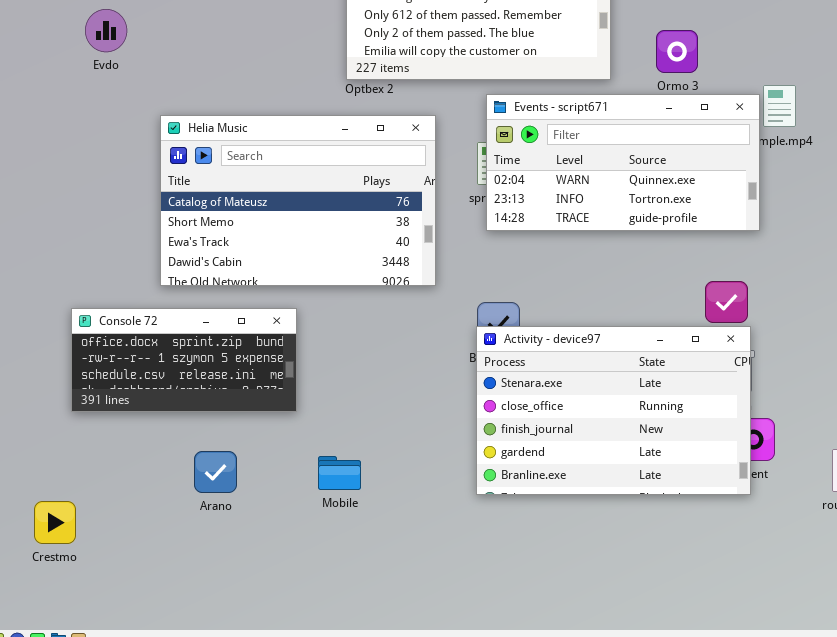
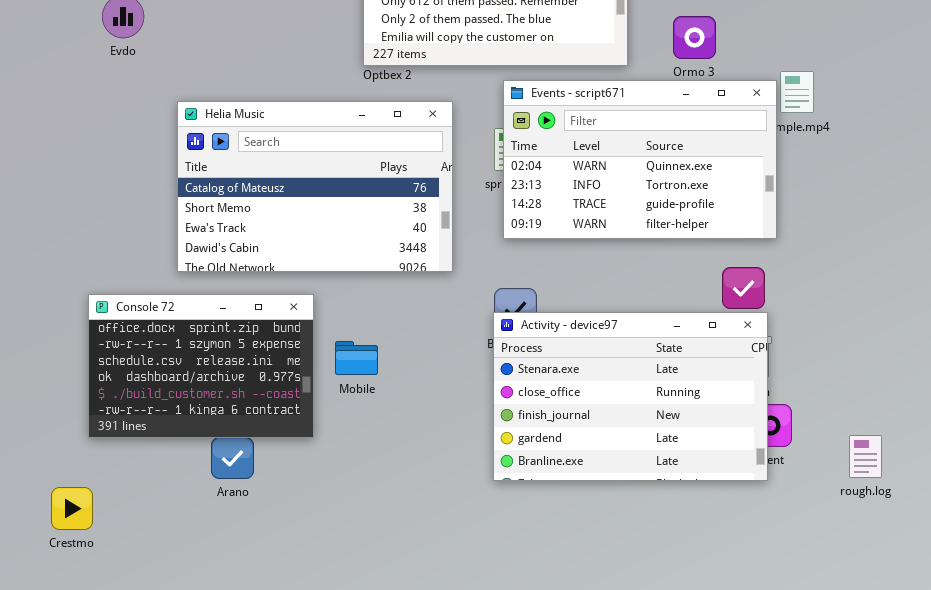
Events - script671: [486,94,760,231] -> [503,80,777,239], resized
Console 72: [71,308,297,412] -> [88,294,314,438], resized
Mobile: [318,456,361,490] -> [335,341,378,375], moved

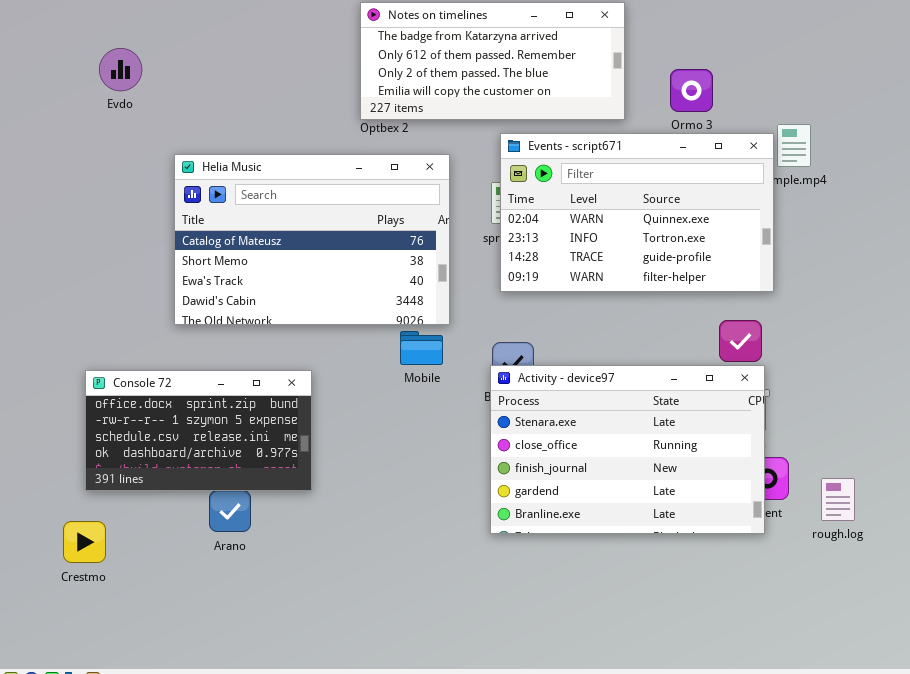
Console 72: [88,294,314,438] -> [85,370,312,491], resized
Mobile: [335,341,378,375] -> [400,331,443,365], moved
rough.log: [849,435,882,478] -> [821,478,855,521], moved
Crestmo: [51,487,93,530] -> [63,521,106,563], moved

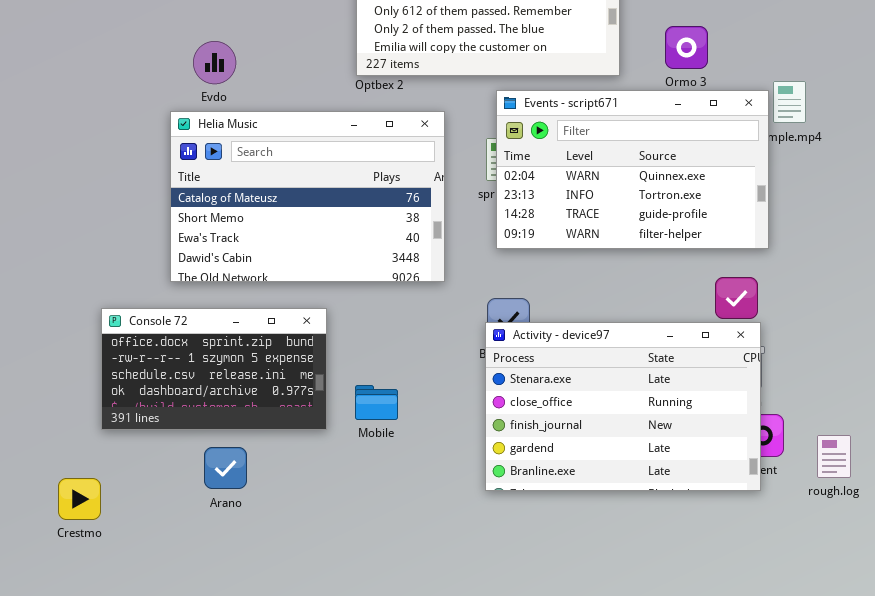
Evdo: [99,48,142,91] -> [193,41,236,84], moved
Mobile: [400,331,443,365] -> [355,385,398,420], moved
Console 72: [85,370,312,491] -> [101,308,327,430], moved

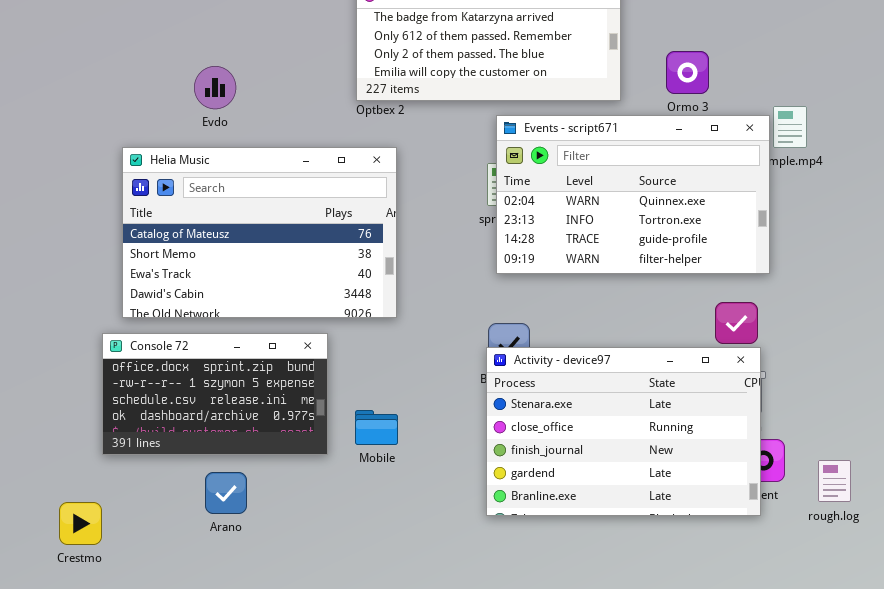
Helia Music: [170,111,445,282] -> [122,147,397,318], moved

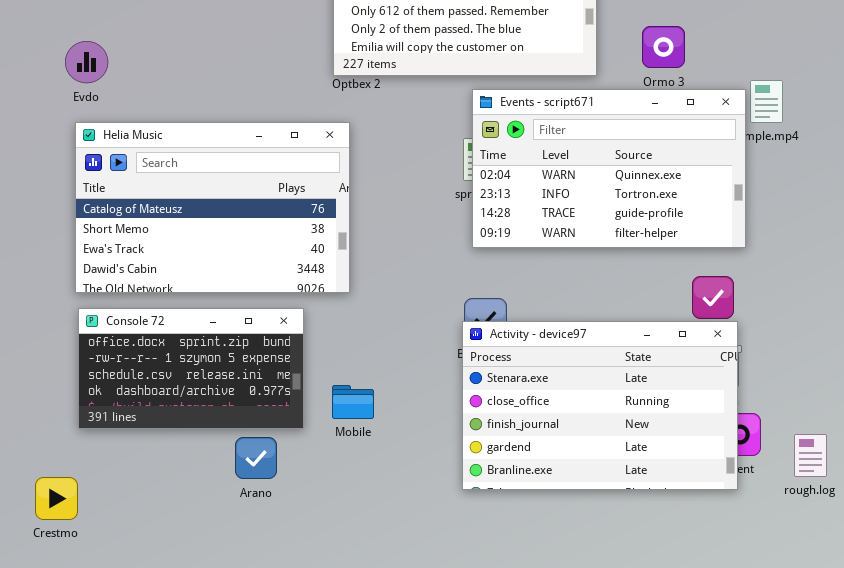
Evdo: [194,66,236,109] -> [65,41,108,83], moved
Helia Music: [122,147,397,318] -> [75,122,350,293], moved
Arano: [205,472,247,514] -> [235,437,277,479], moved

